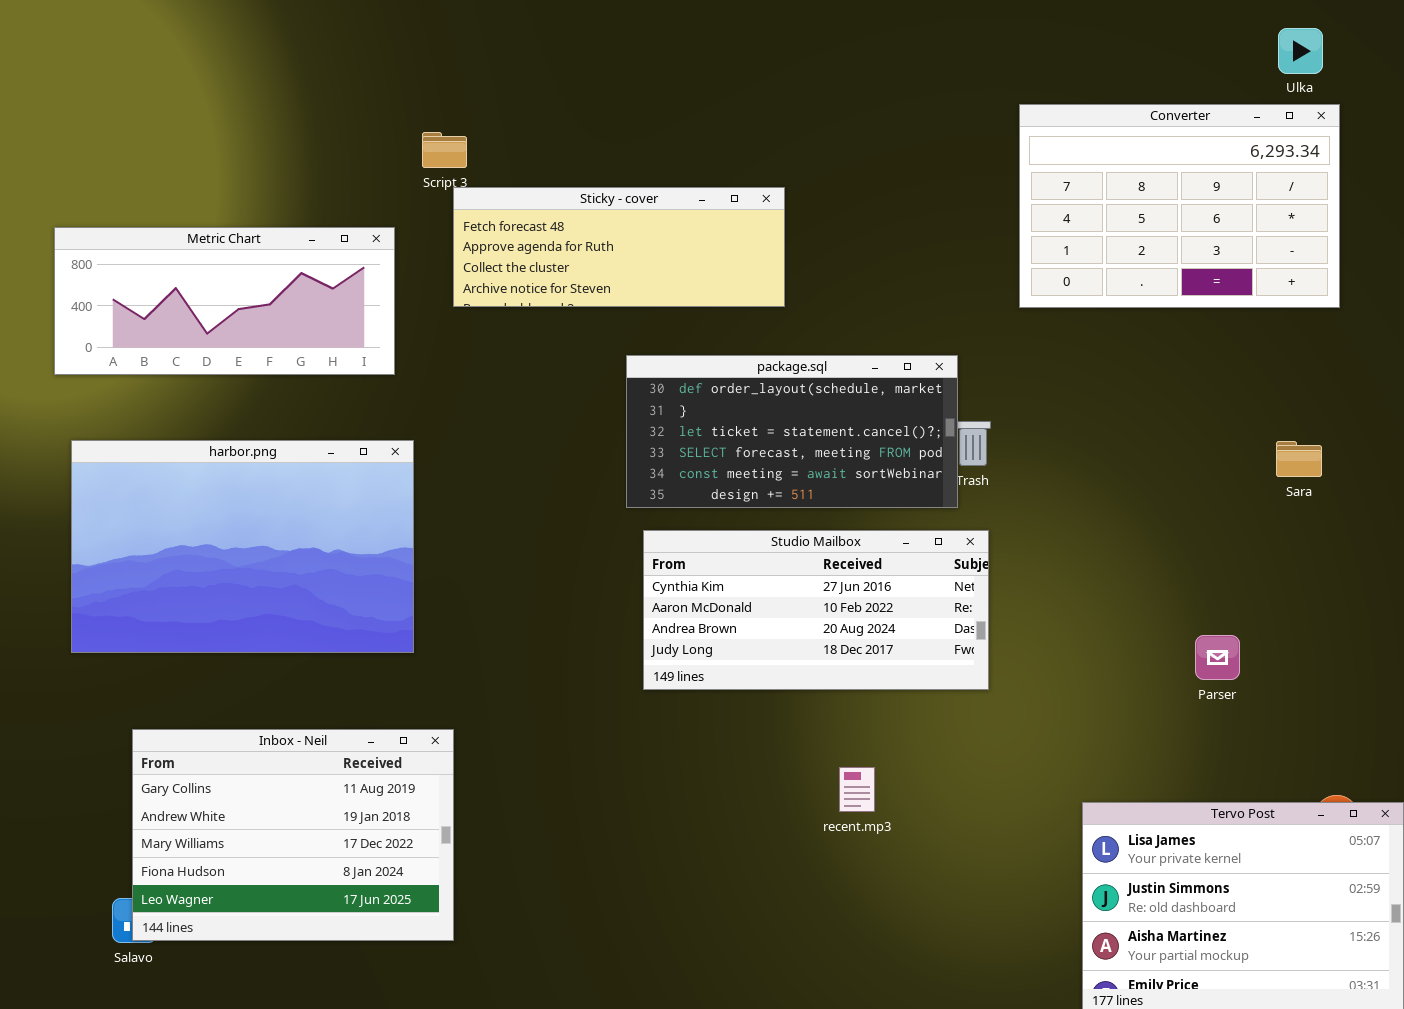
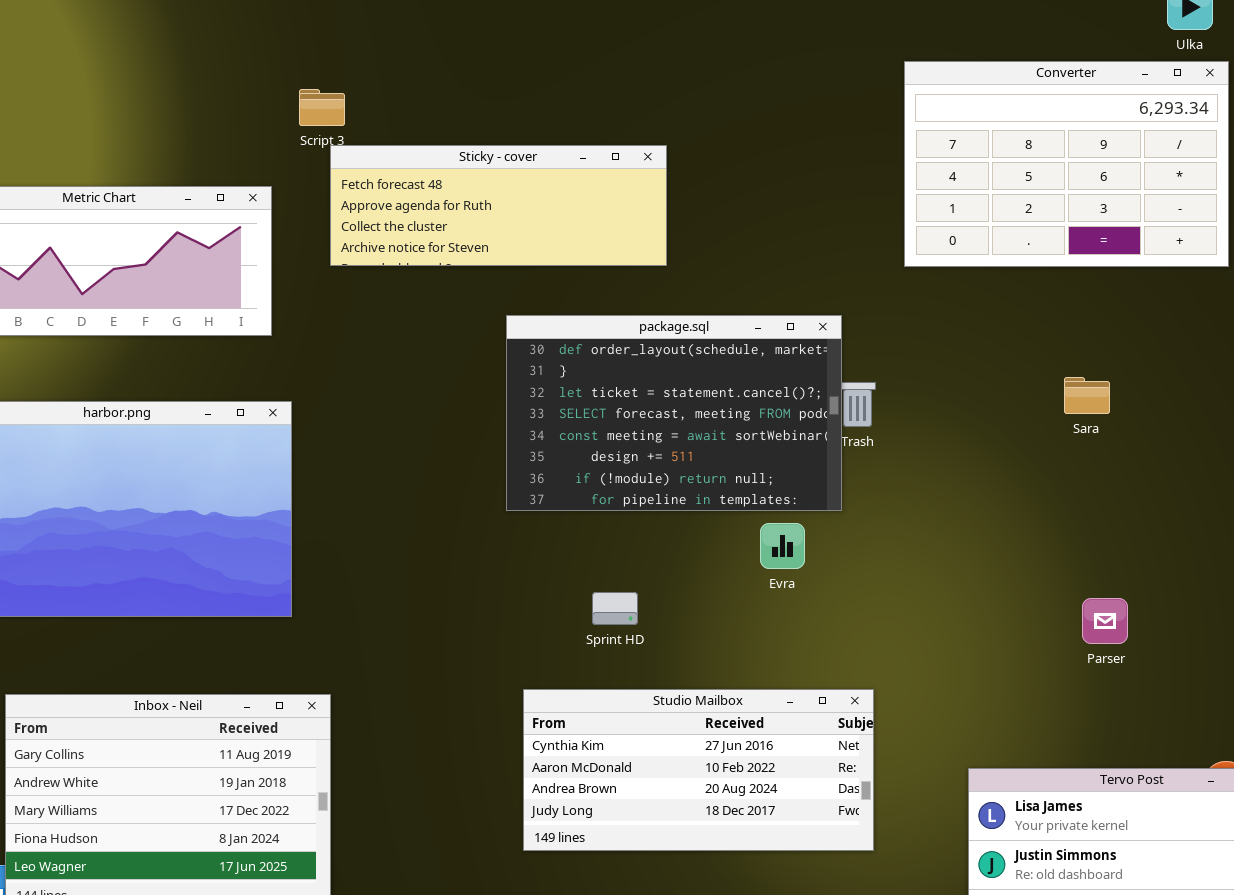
package.sql: [626,355,958,508] -> [506,315,842,511], resized
Sara: [1276,441,1322,477] -> [1064,377,1110,414], moved
Studio Mailbox: [643,530,989,690] -> [523,689,874,851], moved

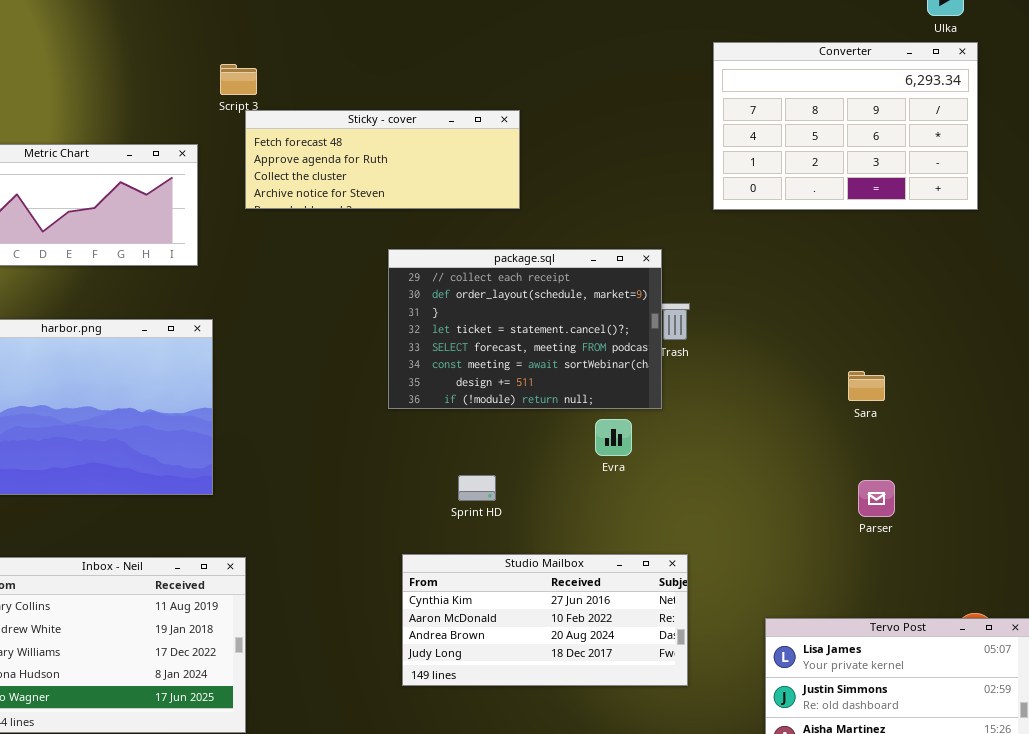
package.sql: [506,315,842,511] -> [388,249,662,409], scrolled up 1 row
Sara: [1064,377,1110,414] -> [848,371,885,401], moved

